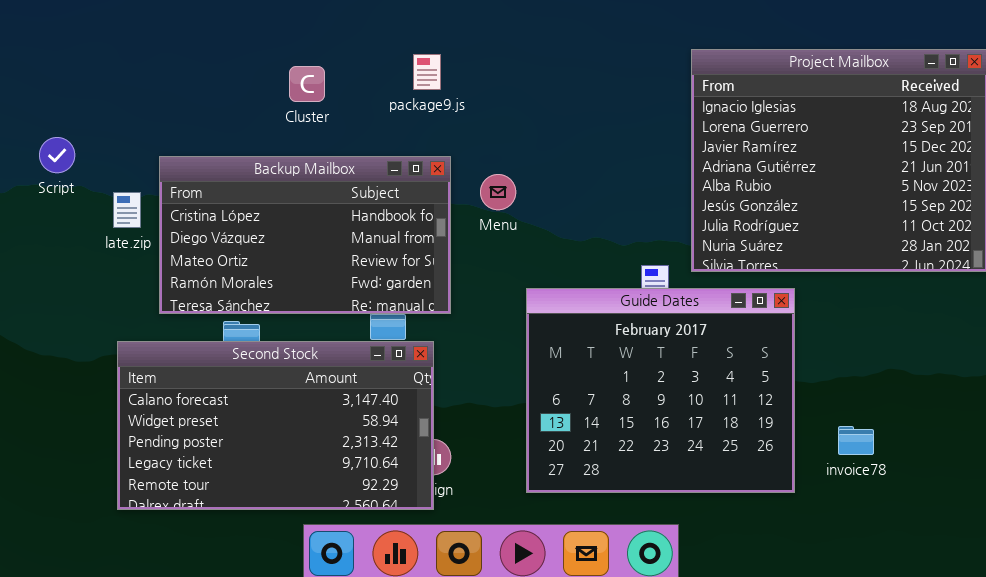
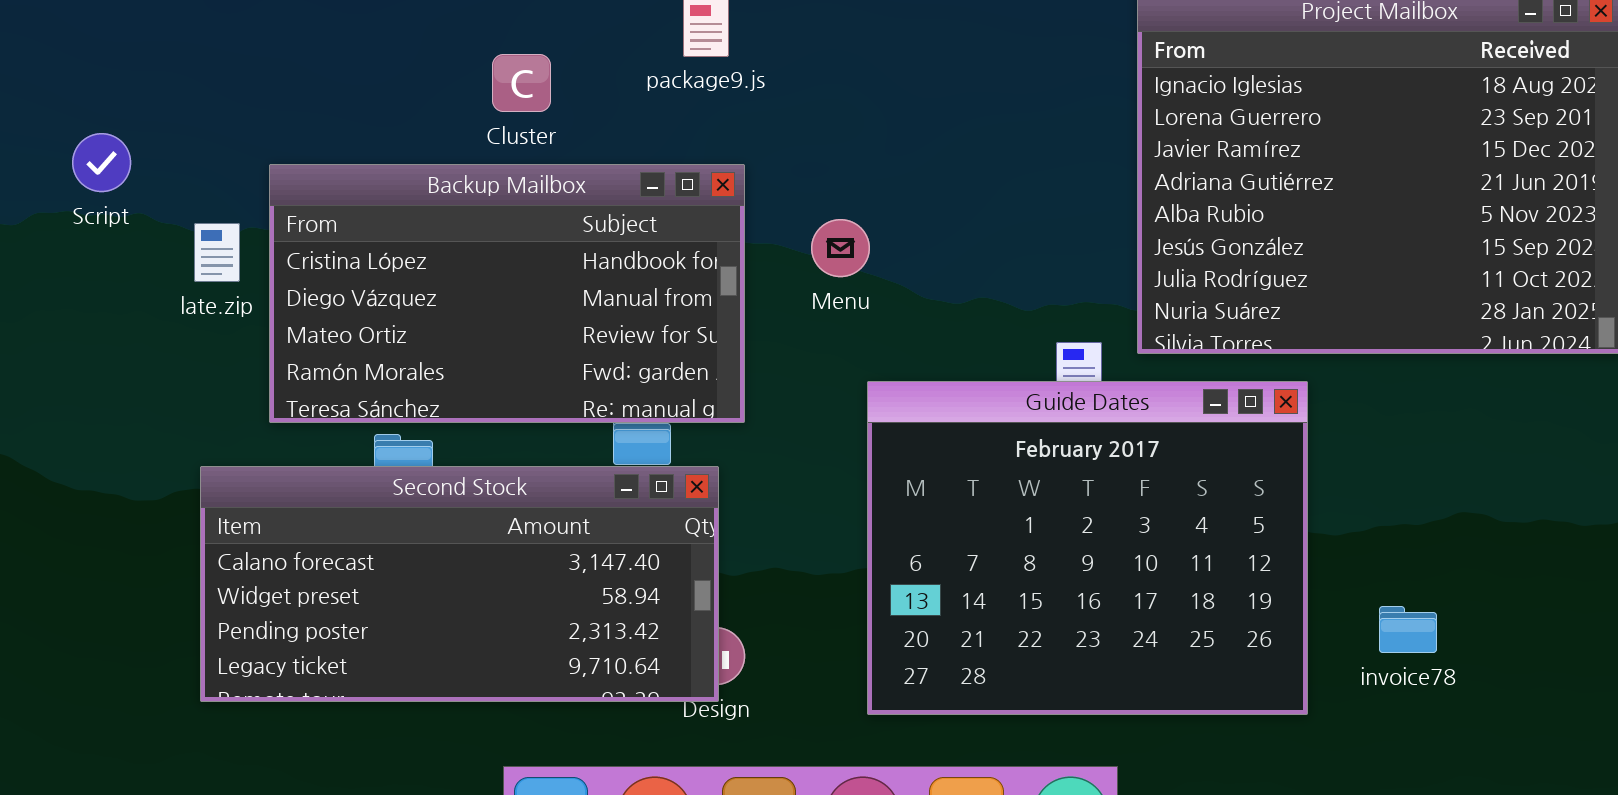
Cluster: [289,66,325,102] -> [492,54,551,112], moved
Menu: [480,174,516,210] -> [811,219,870,277], moved
Second Stock: [117,341,434,510] -> [200,466,719,702], resized

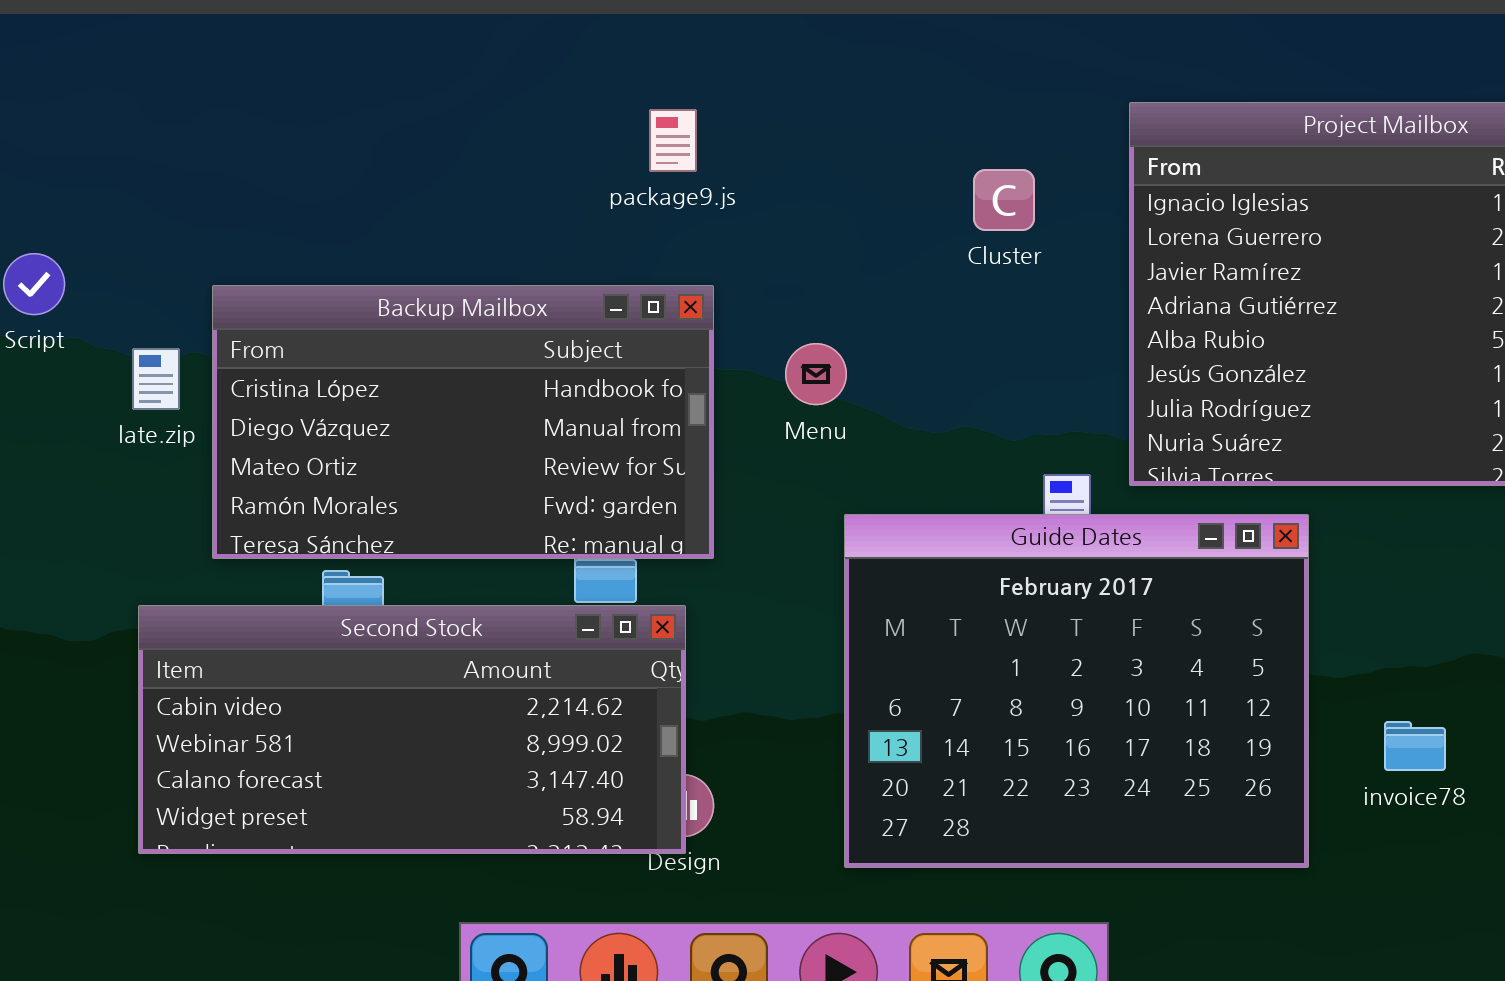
Cluster: [492,54,551,112] -> [973,169,1035,231], moved
Second Stock: [200,466,719,702] -> [138,605,686,854], scrolled up 2 rows
invoice78: [1379,606,1437,653] -> [1384,721,1446,771], moved

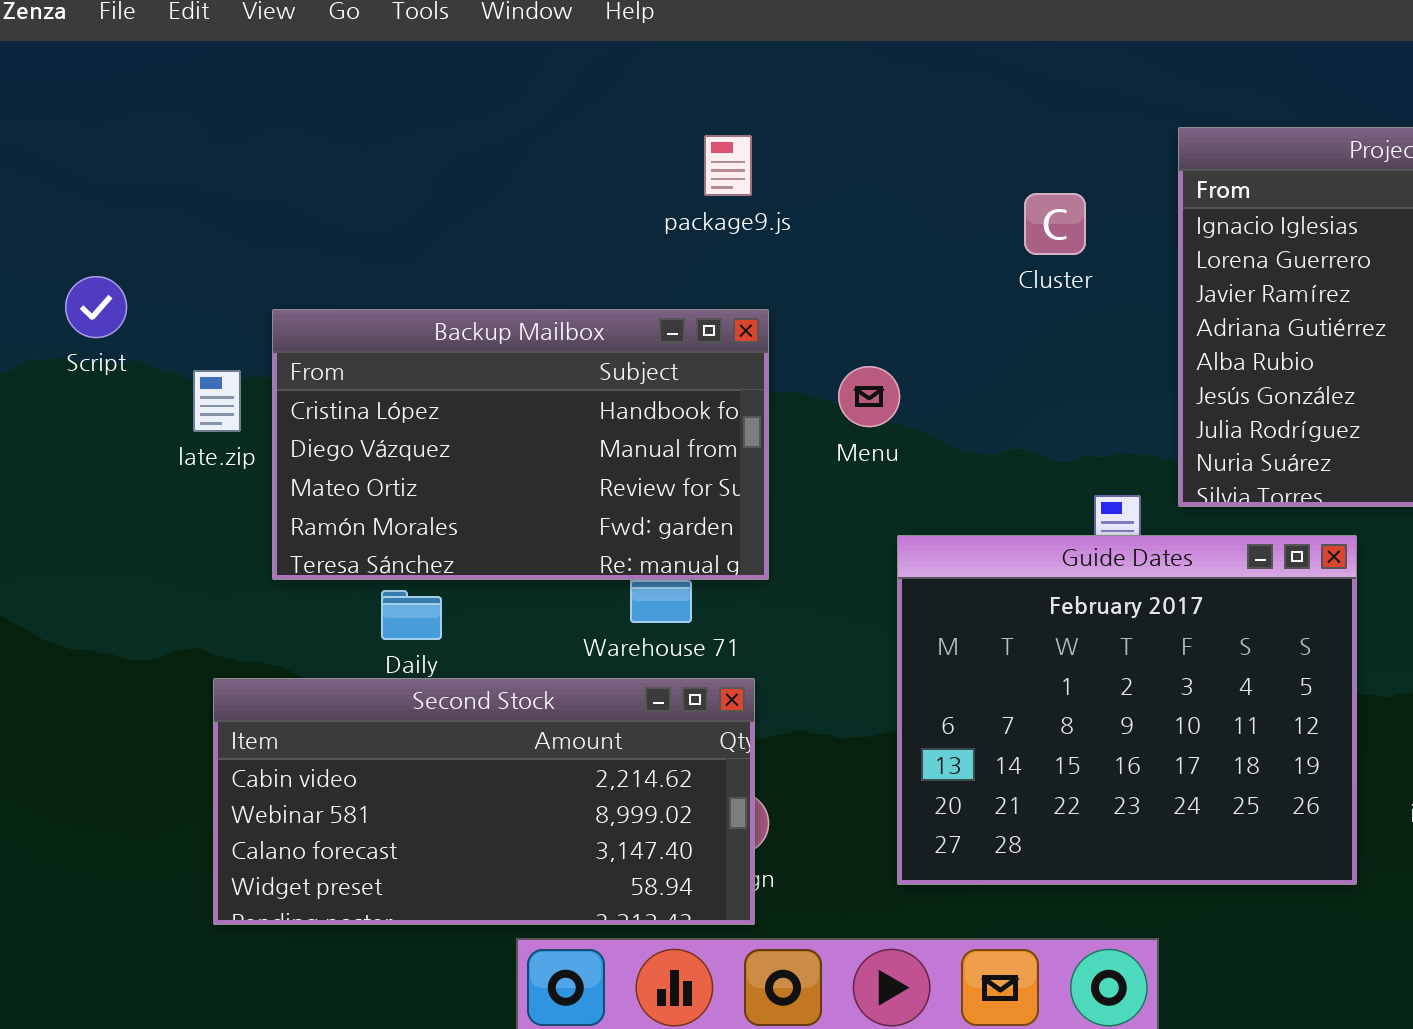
Second Stock: [138,605,686,854] -> [213,678,755,925], moved

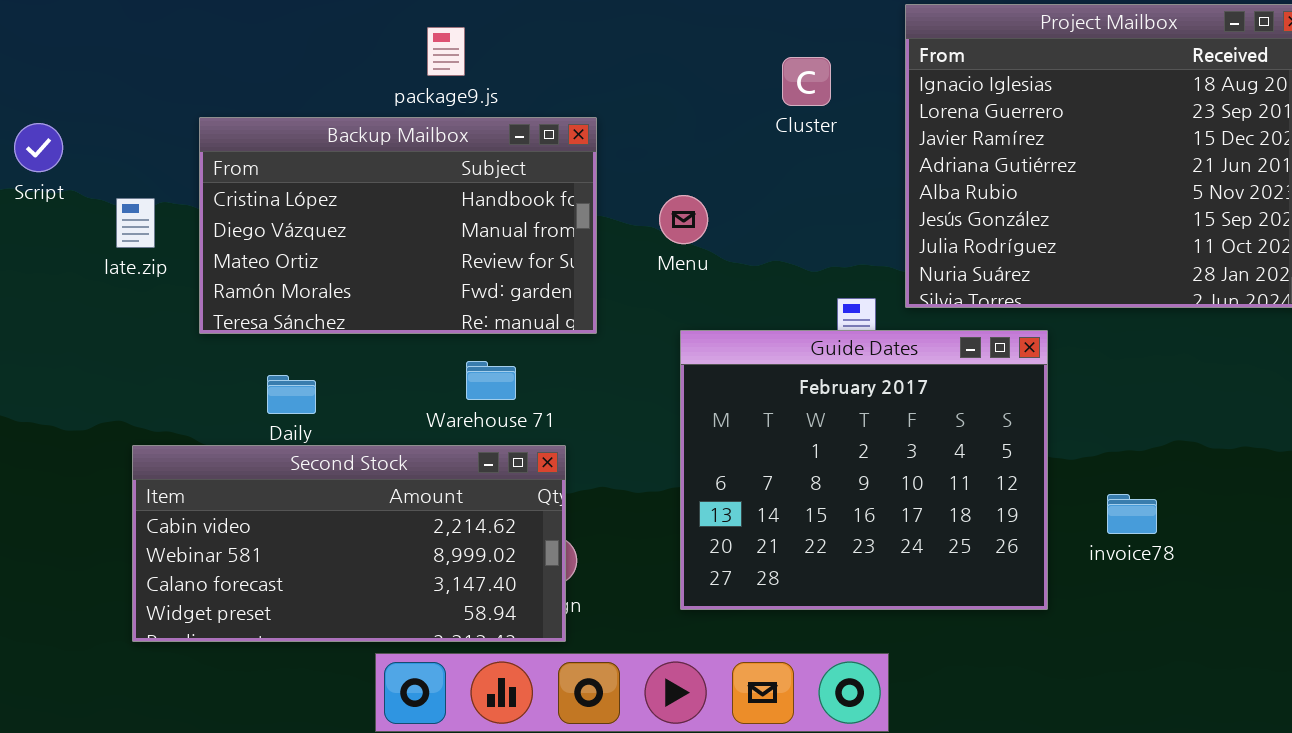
package9.js: [704,135,752,196] -> [427,27,465,76], moved
Backup Mailbox: [272,309,769,580] -> [199,117,597,334], moved
Menu: [838,366,900,427] -> [659,195,708,244], moved

